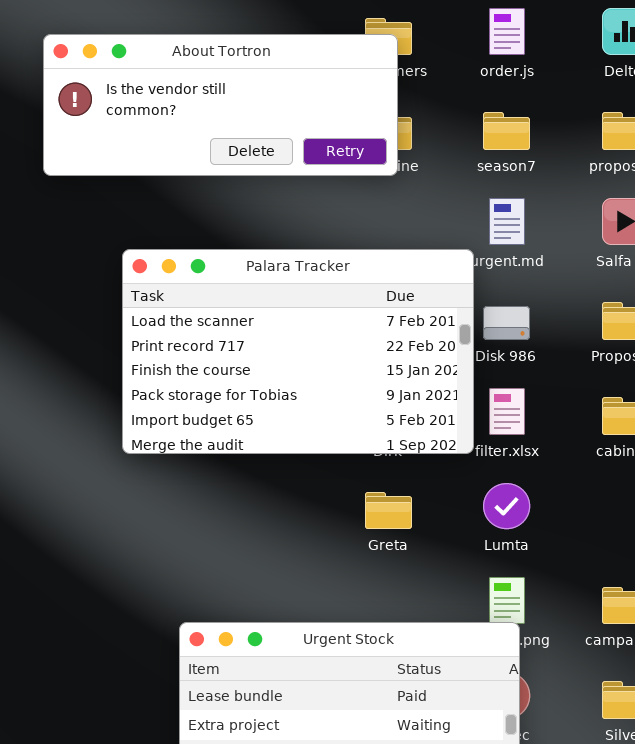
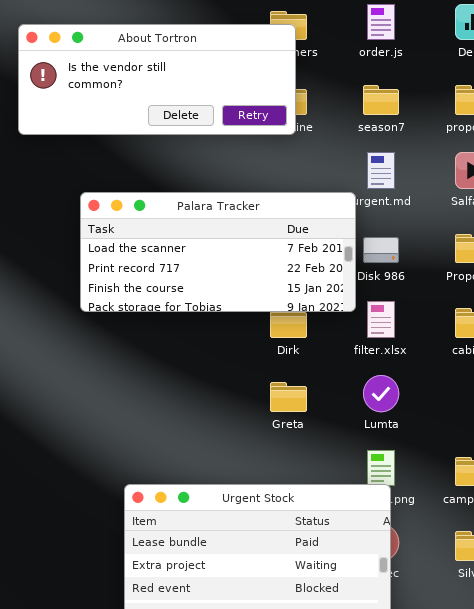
Palara Tracker: [122,249,474,454] -> [80,192,356,312], resized

